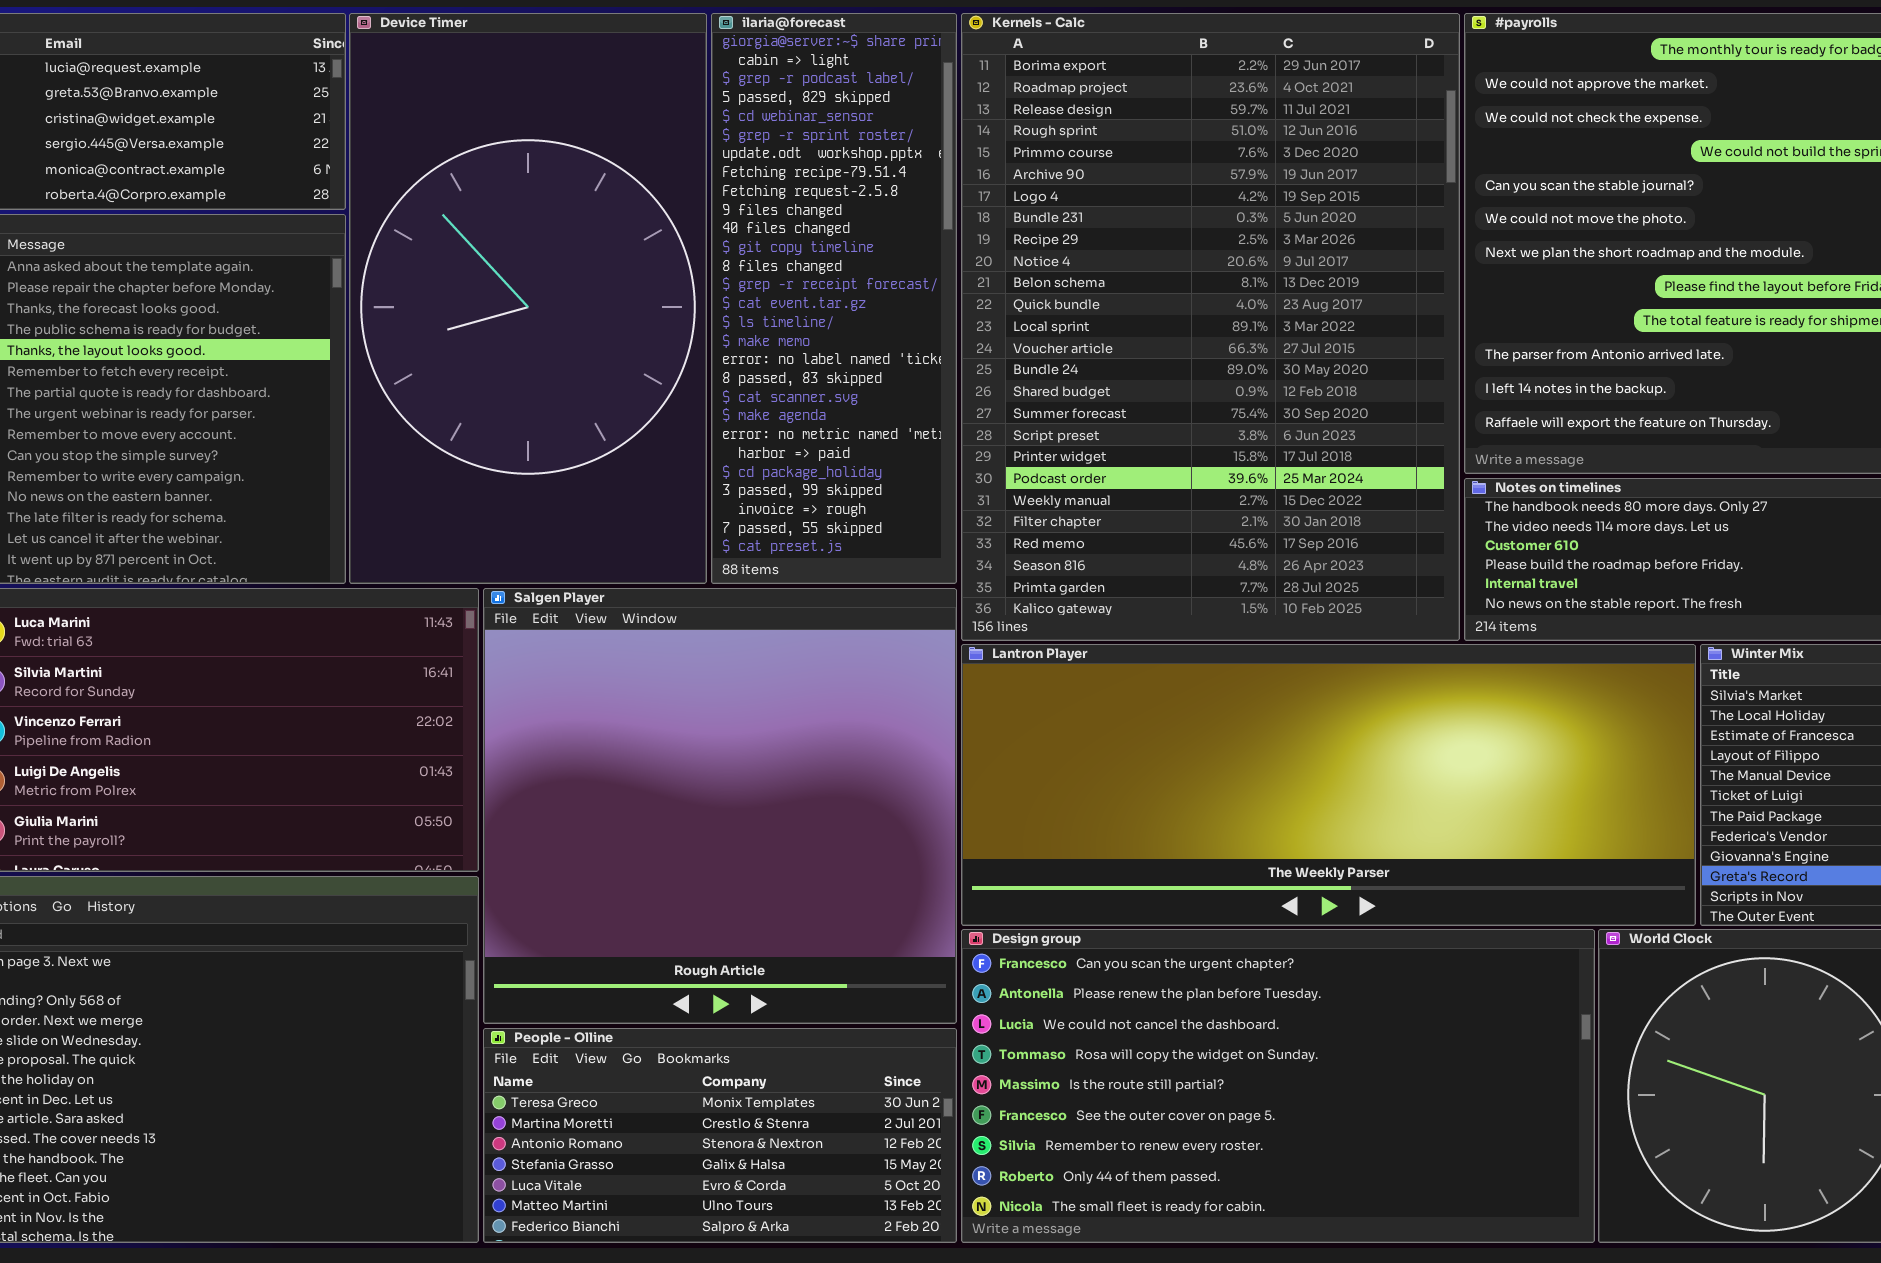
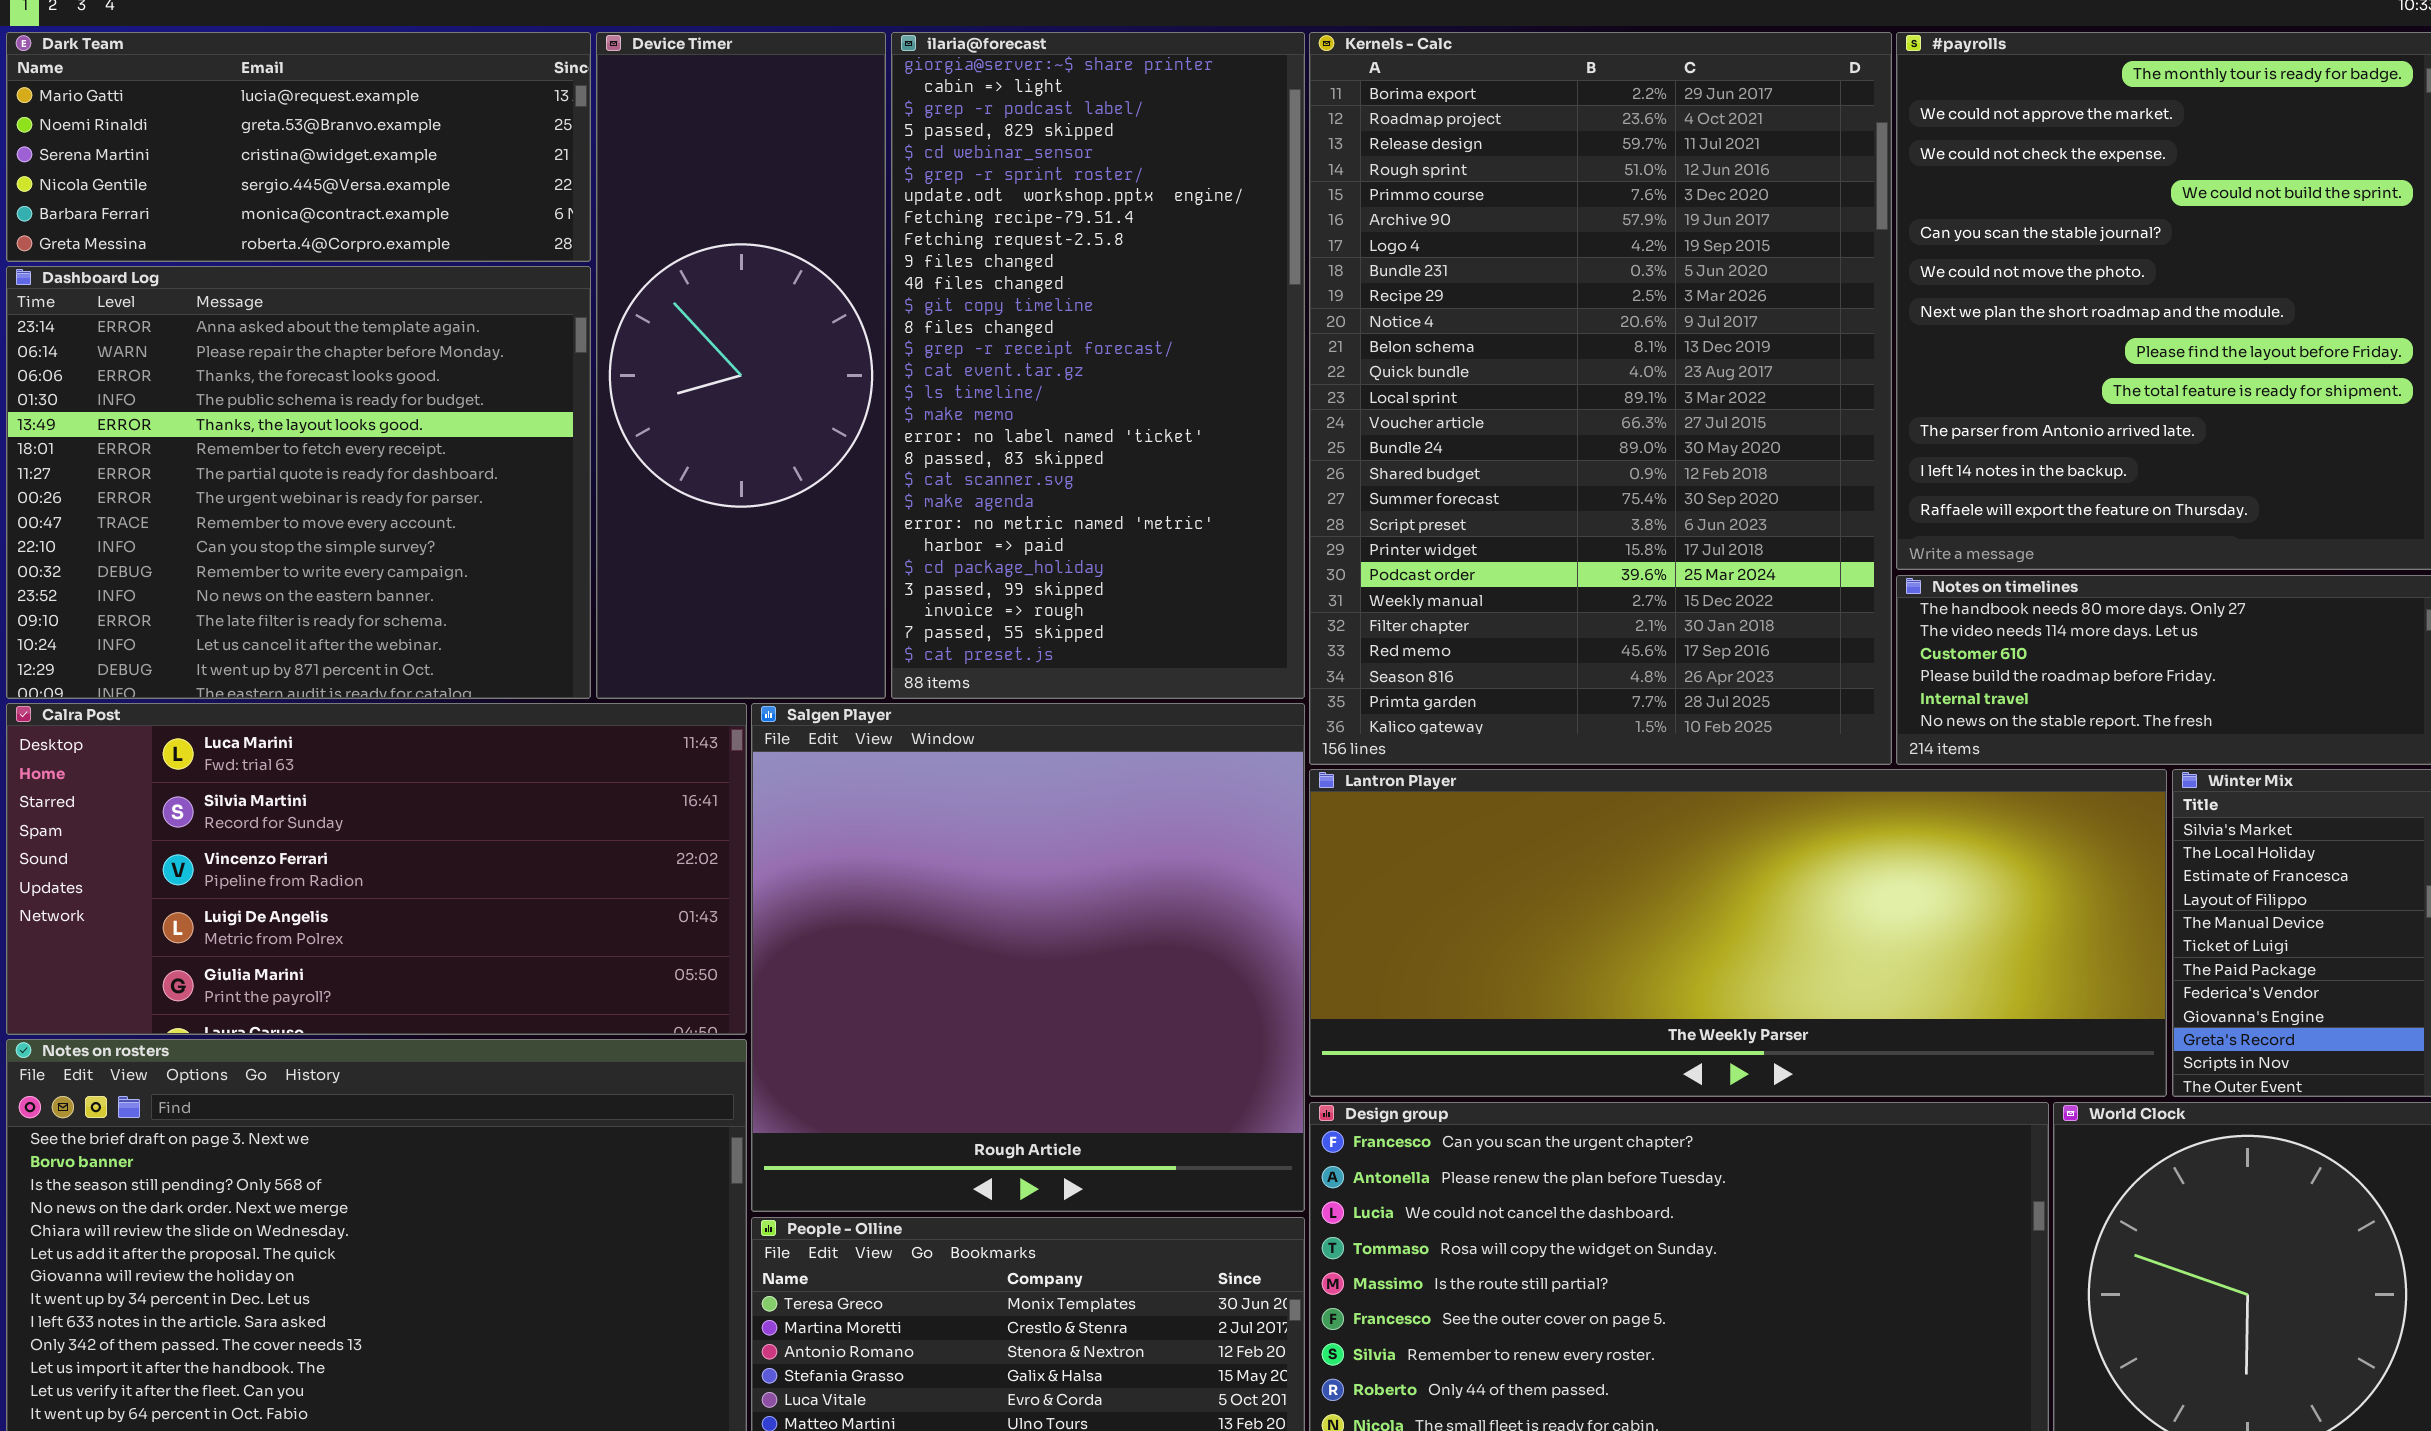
Device Timer: [349,13,707,584] -> [596,32,886,699], resized
ilaria@forecast: [711,13,957,584] -> [891,32,1305,699], resized

